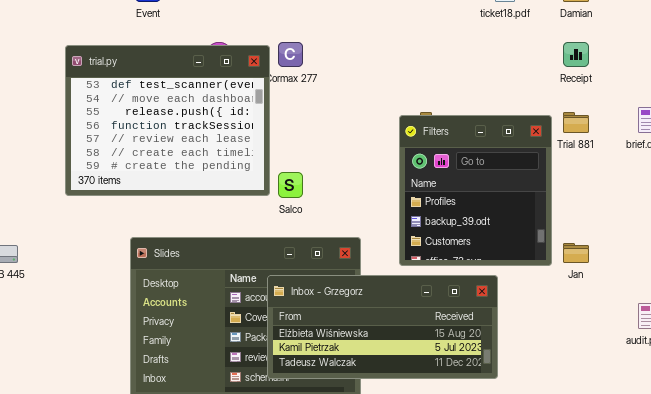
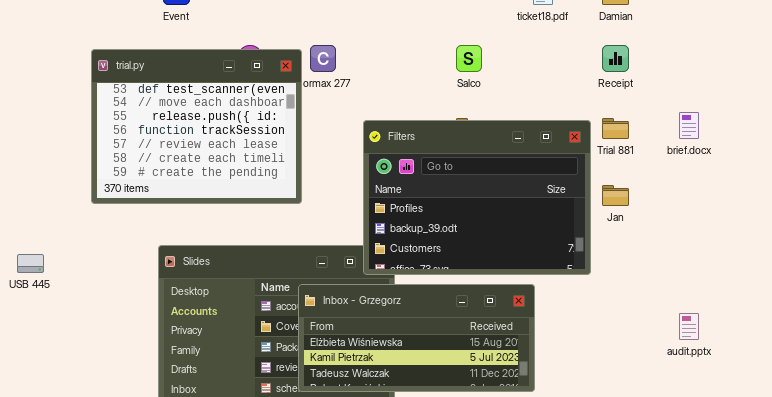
Filters: [399,115,552,266] -> [363,120,591,275], resized
Salco: [278,172,303,198] -> [456,45,482,72], moved
Jan: [563,243,589,263] -> [602,185,629,206], moved

